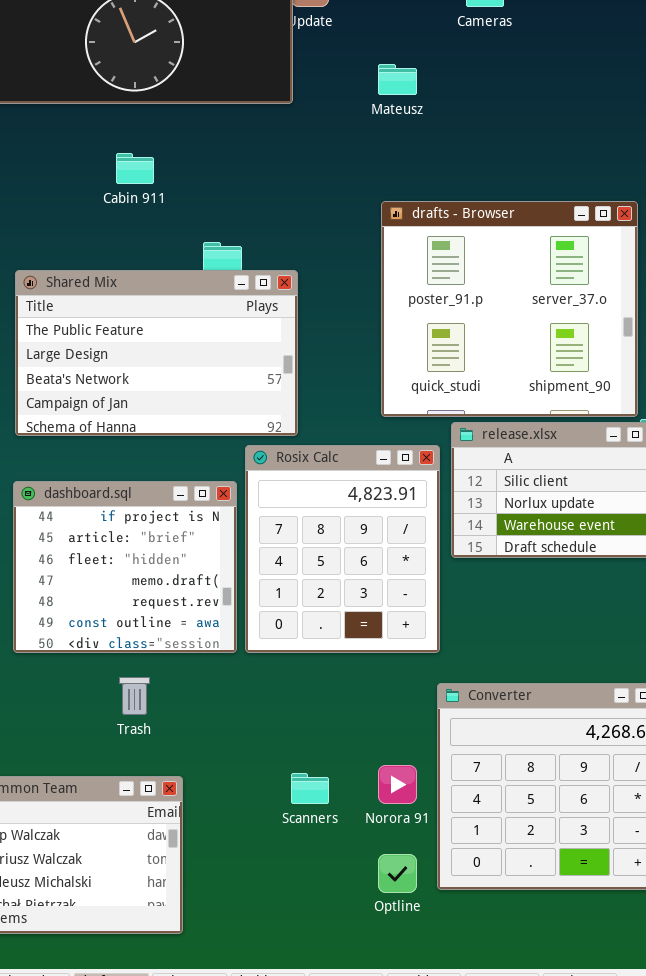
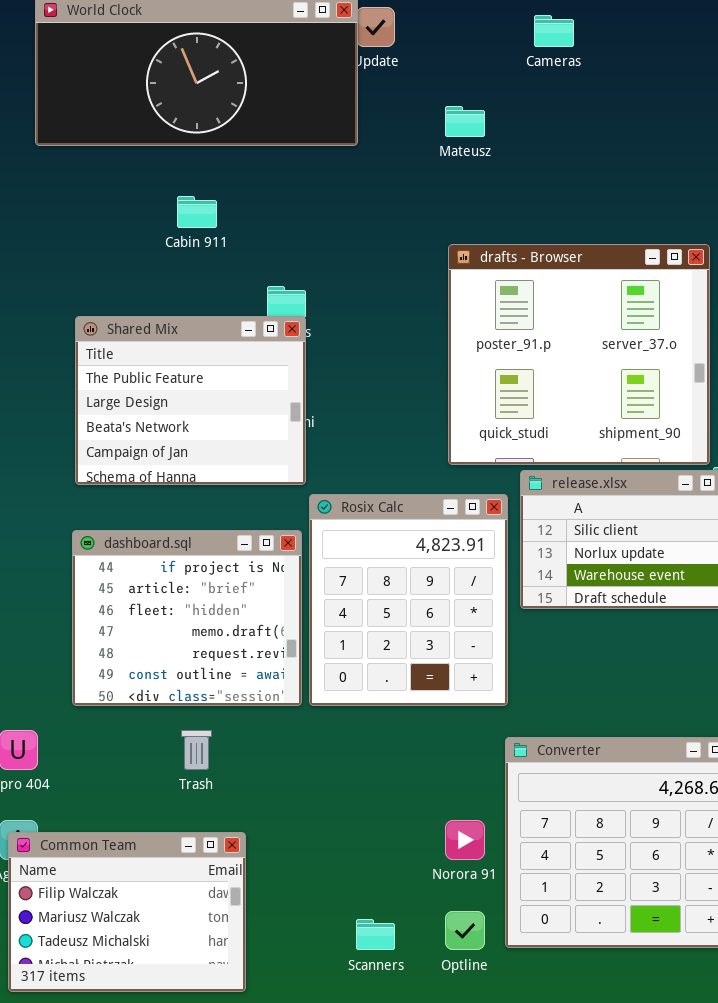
Shared Mix: [15,270,298,436] -> [75,316,306,485], resized
Scanners: [291,773,329,804] -> [356,919,395,950], moved

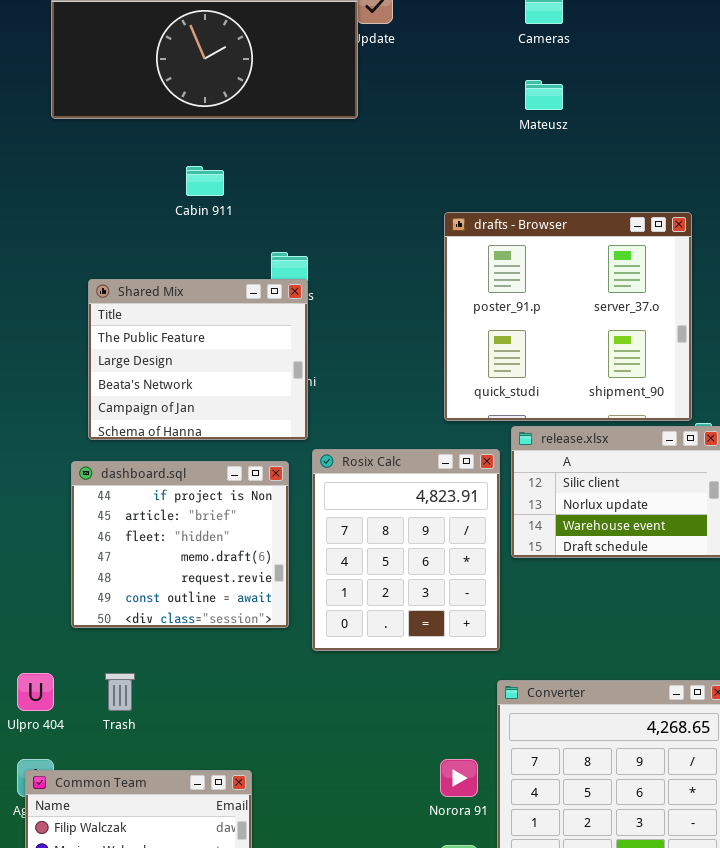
Mateusz: [445,106,485,137] -> [525,80,563,110], moved
dashboard.sql: [72,530,302,706] -> [71,461,289,628], moved
Trash: [181,730,212,770] -> [105,673,135,711], moved

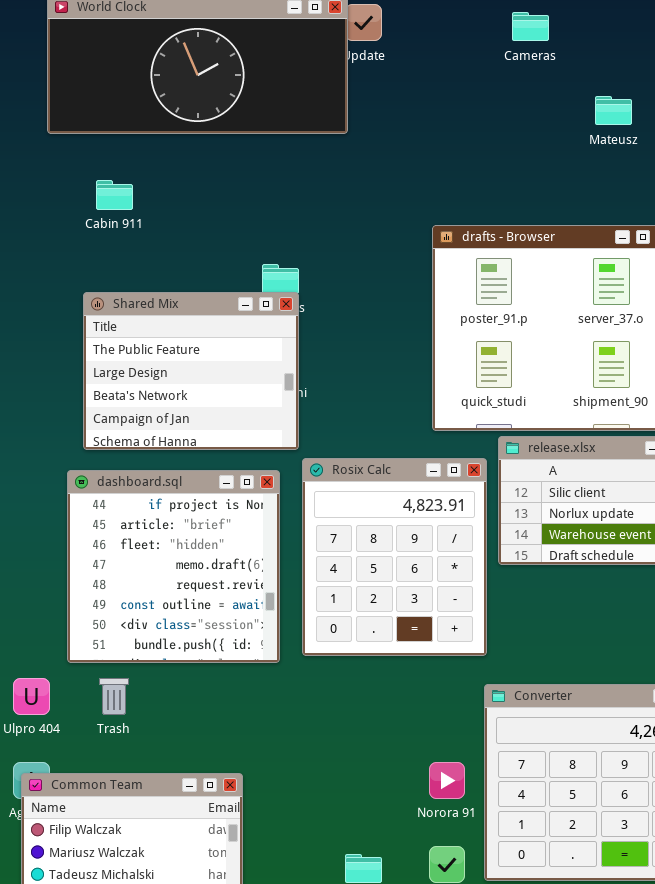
Mateusz: [525,80,563,110] -> [595,96,632,125], moved
Cabin 911: [186,166,224,196] -> [96,180,133,210], moved
dashboard.sql: [71,461,289,628] -> [67,470,280,663], resized

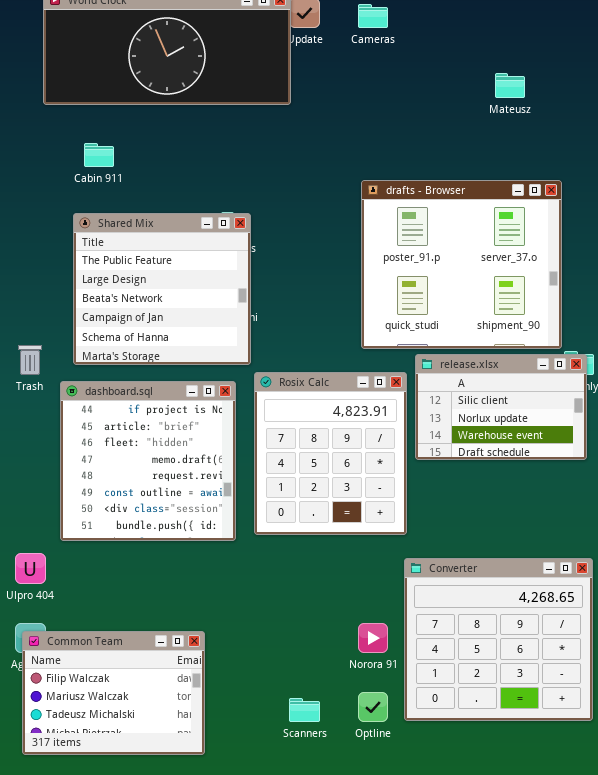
Cameras: [512,12,549,41] -> [358,4,388,28], moved
Shared Mix: [83,292,299,450] -> [73,213,251,365], resized
Trash: [99,678,129,715] -> [18,345,42,375], moved

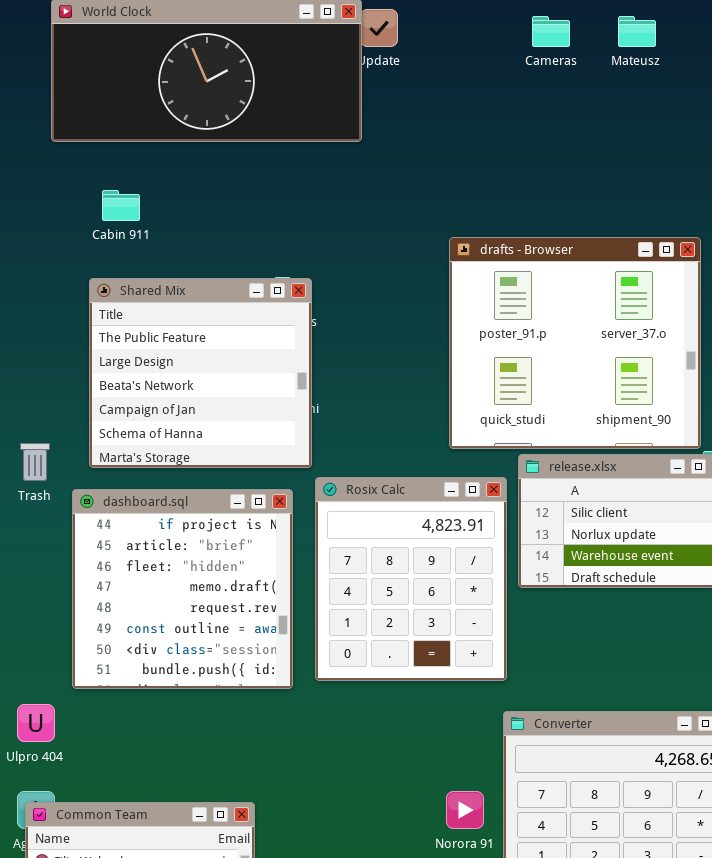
Cameras: [358,4,388,28] -> [532,16,570,47], moved
Mateusz: [495,73,525,98] -> [618,16,656,47], moved

